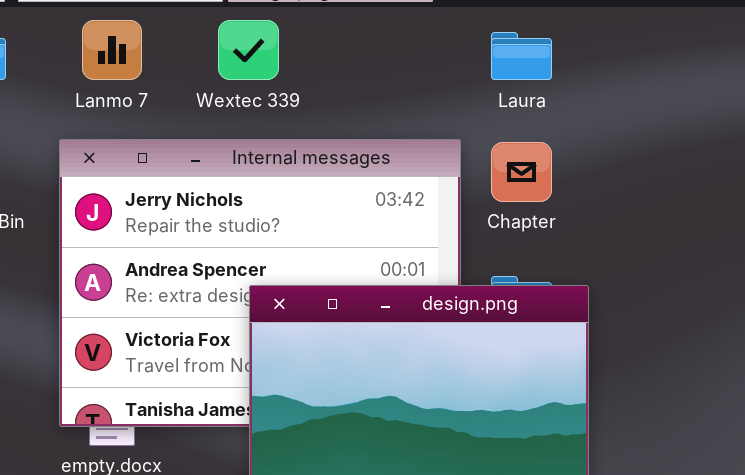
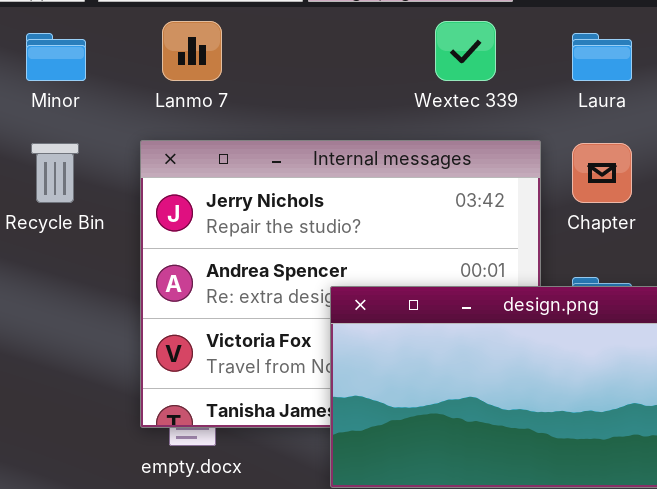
Wextec 339: [218,20,279,80] -> [435,21,496,81], moved

